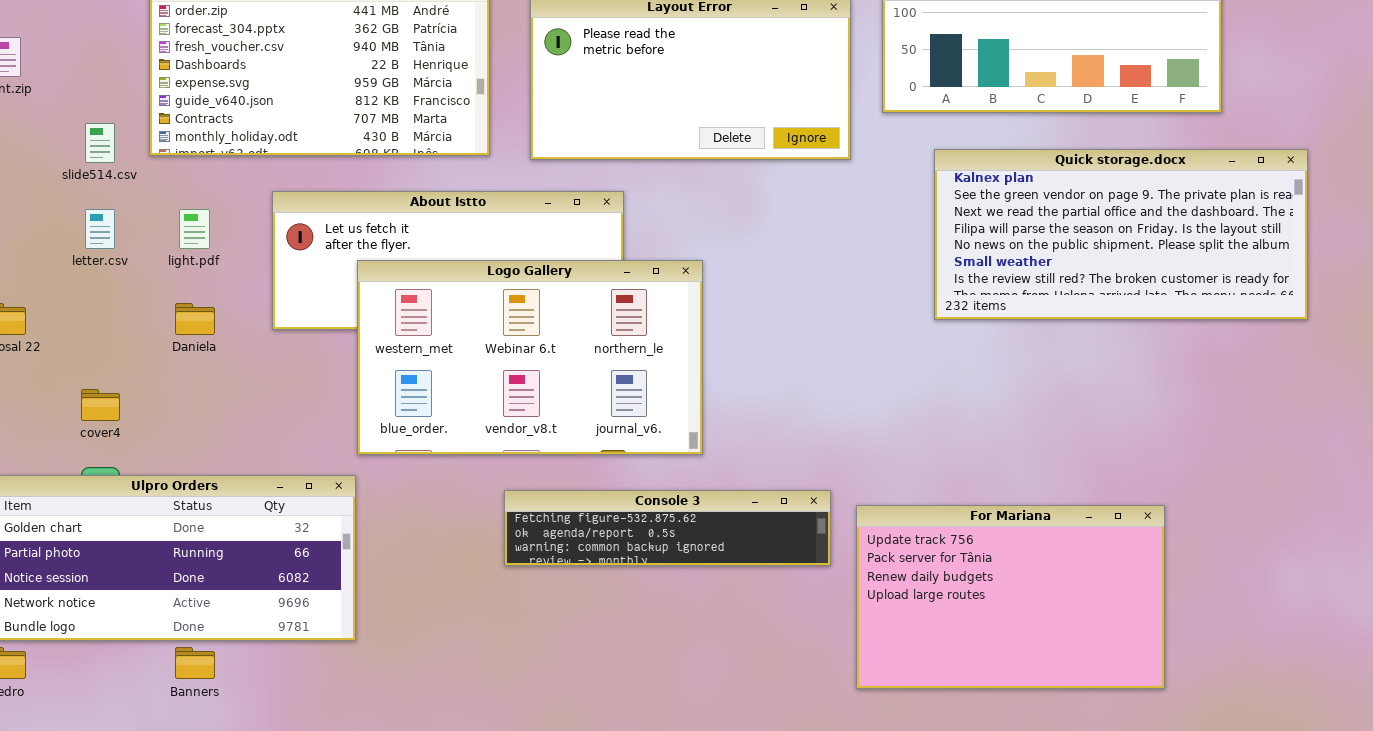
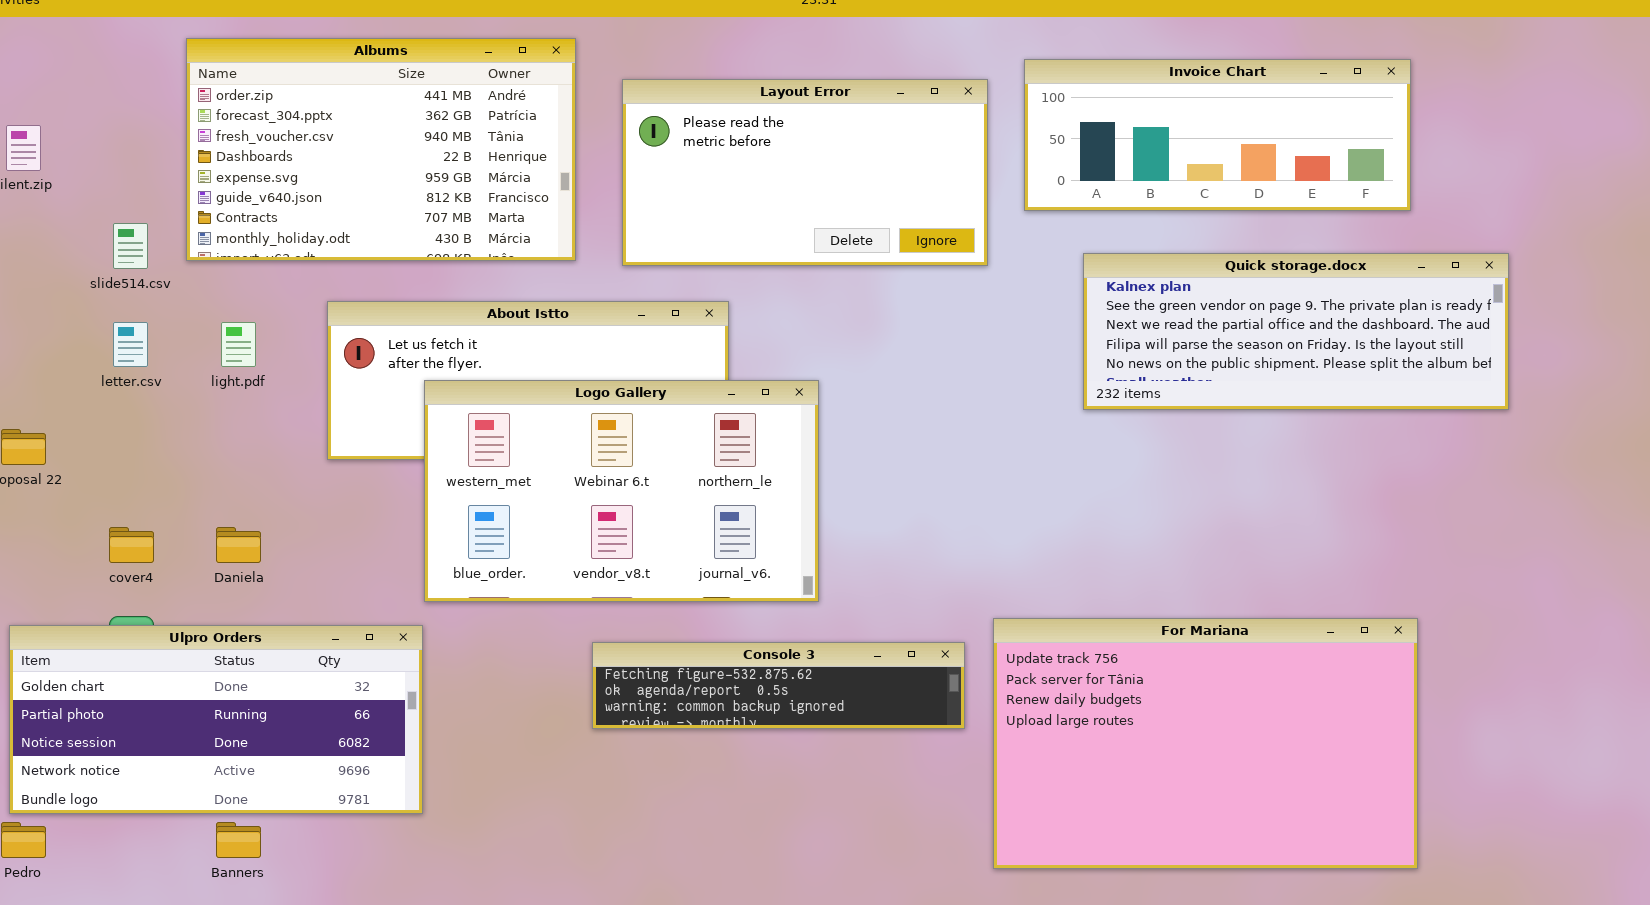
Quick storage.docx: [934,149,1308,320] -> [1083,253,1509,410], resized
Daniela: [175,303,215,335] -> [216,527,261,563], moved
For Mariana: [856,505,1165,689] -> [993,618,1418,869], resized

